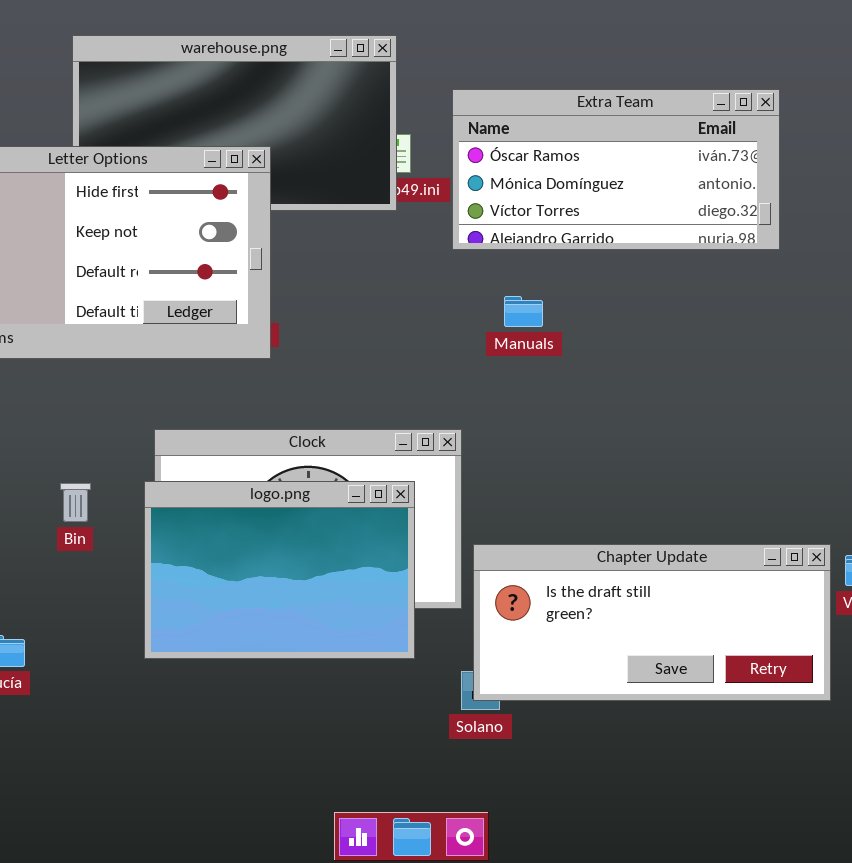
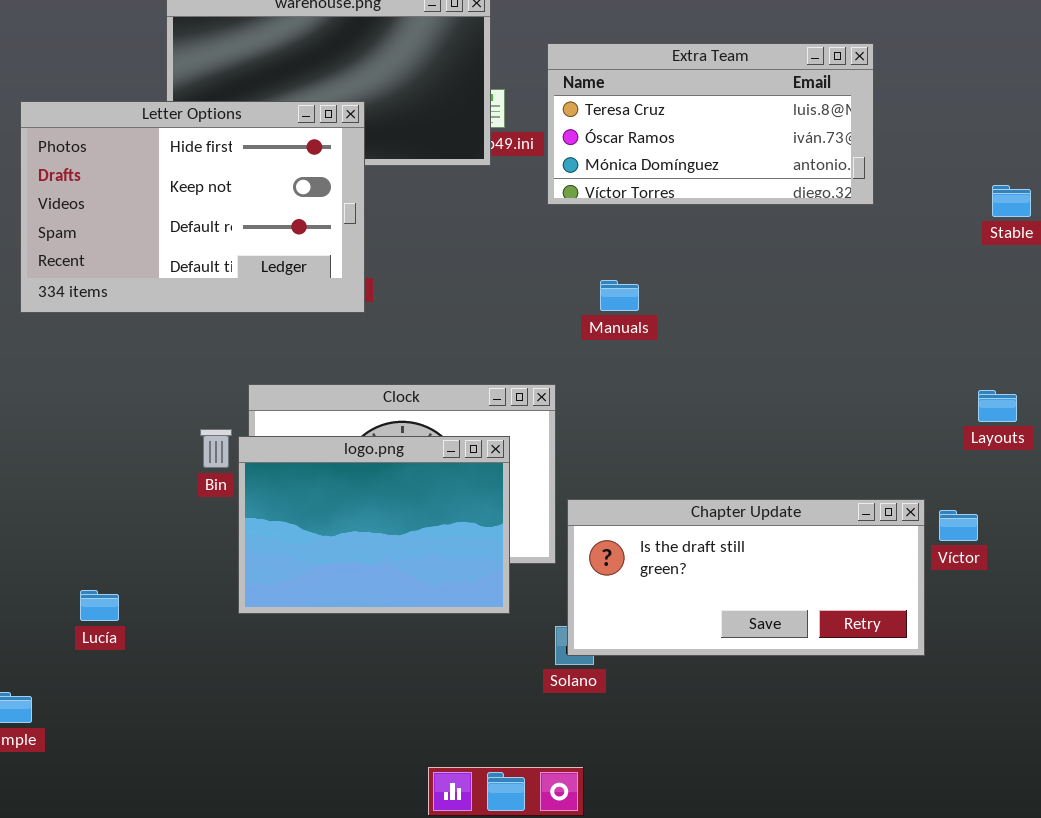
Extra Team: [452,89,780,250] -> [547,43,874,205], scrolled up 1 row
Manuals: [504,296,543,327] -> [600,280,639,311], moved
Bin: [60,483,91,522] -> [200,429,232,468], moved

